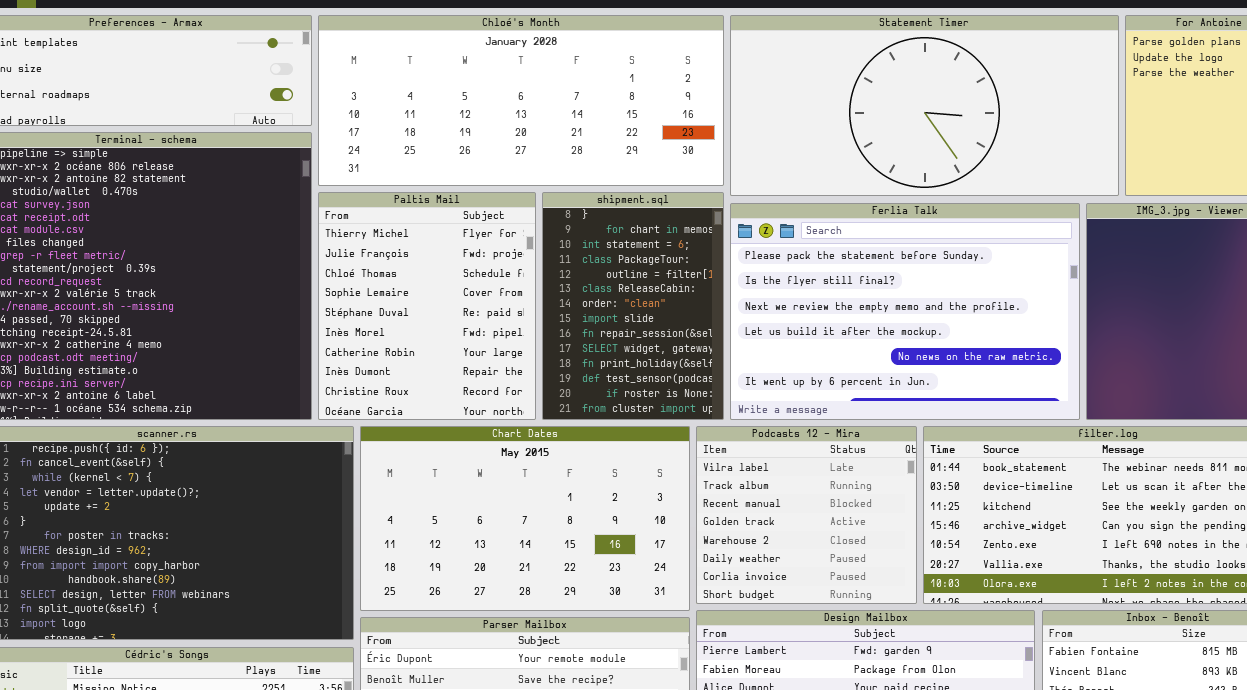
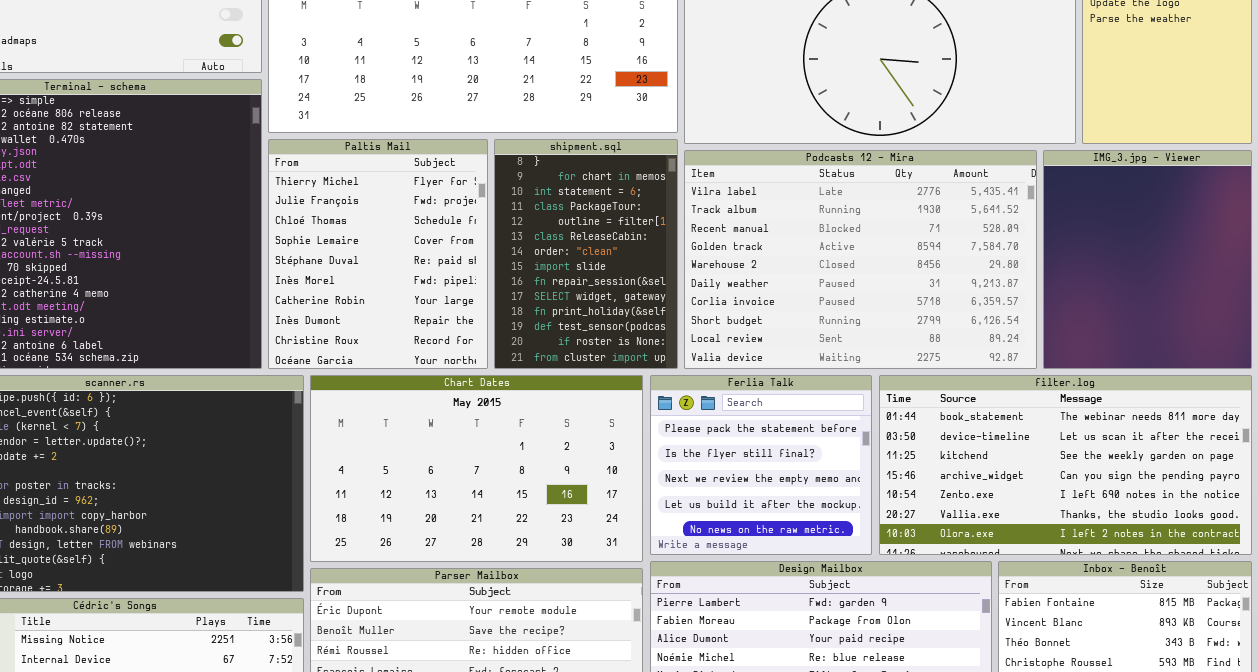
Ferlia Talk: [730,203,1080,420] -> [650,375,872,555], moved, resized
Podcasts 12 - Mira: [696,426,917,604] -> [684,150,1037,369], moved, resized

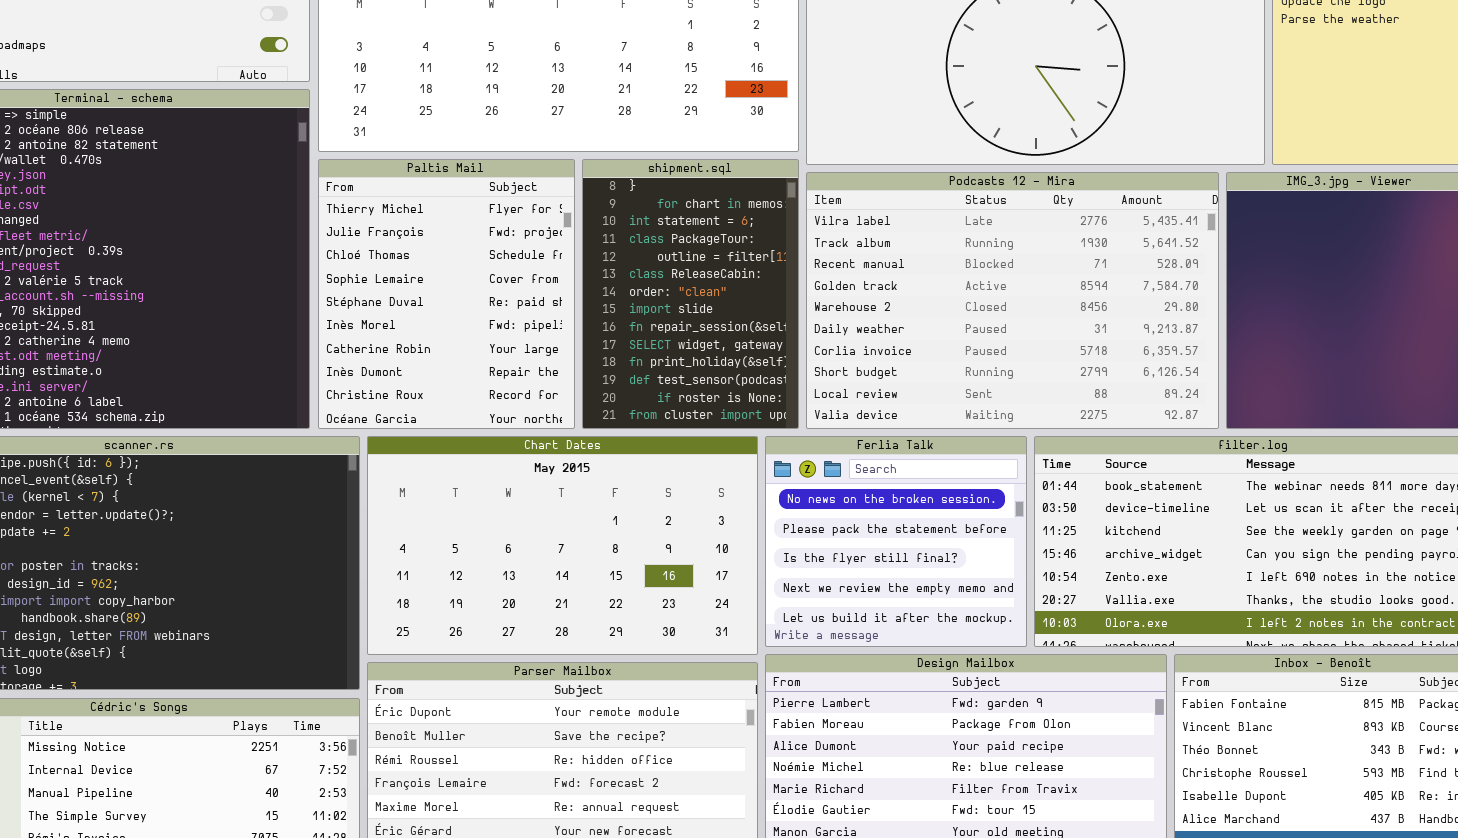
Ferlia Talk: [650,375,872,555] -> [765,436,1027,647], scrolled up 1 row

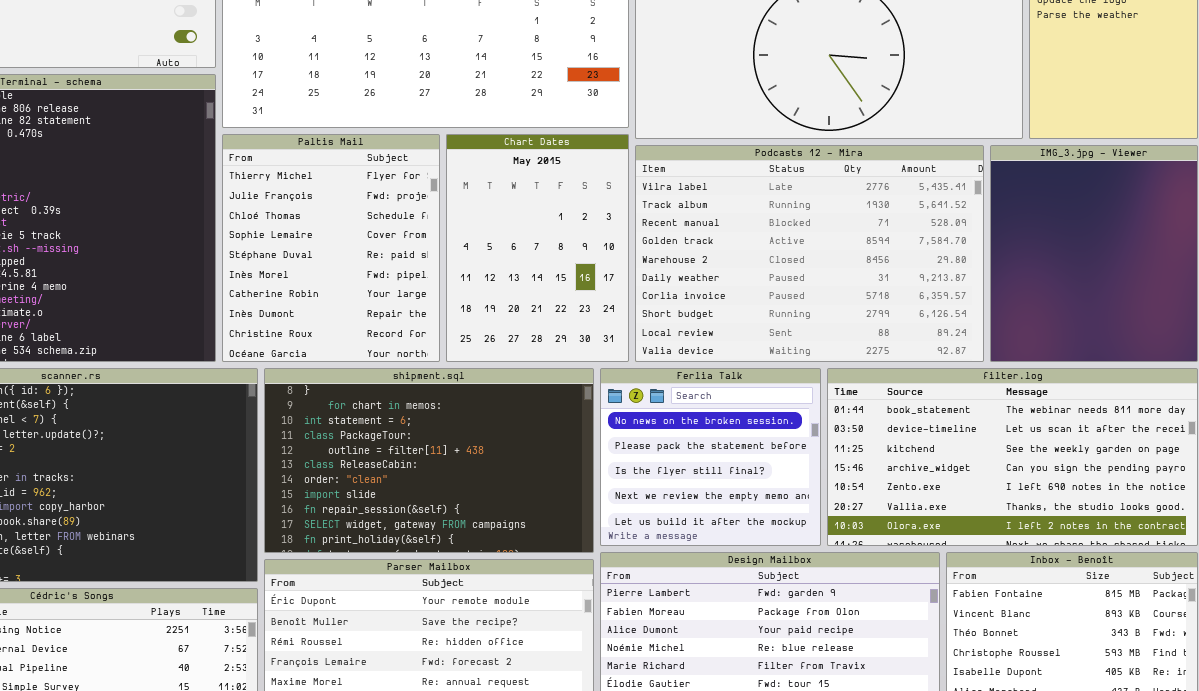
shipment.sql: [582,159,799,429] -> [264,368,594,553], moved, resized
Chart Dates: [367,436,758,655] -> [446,134,629,362], moved, resized

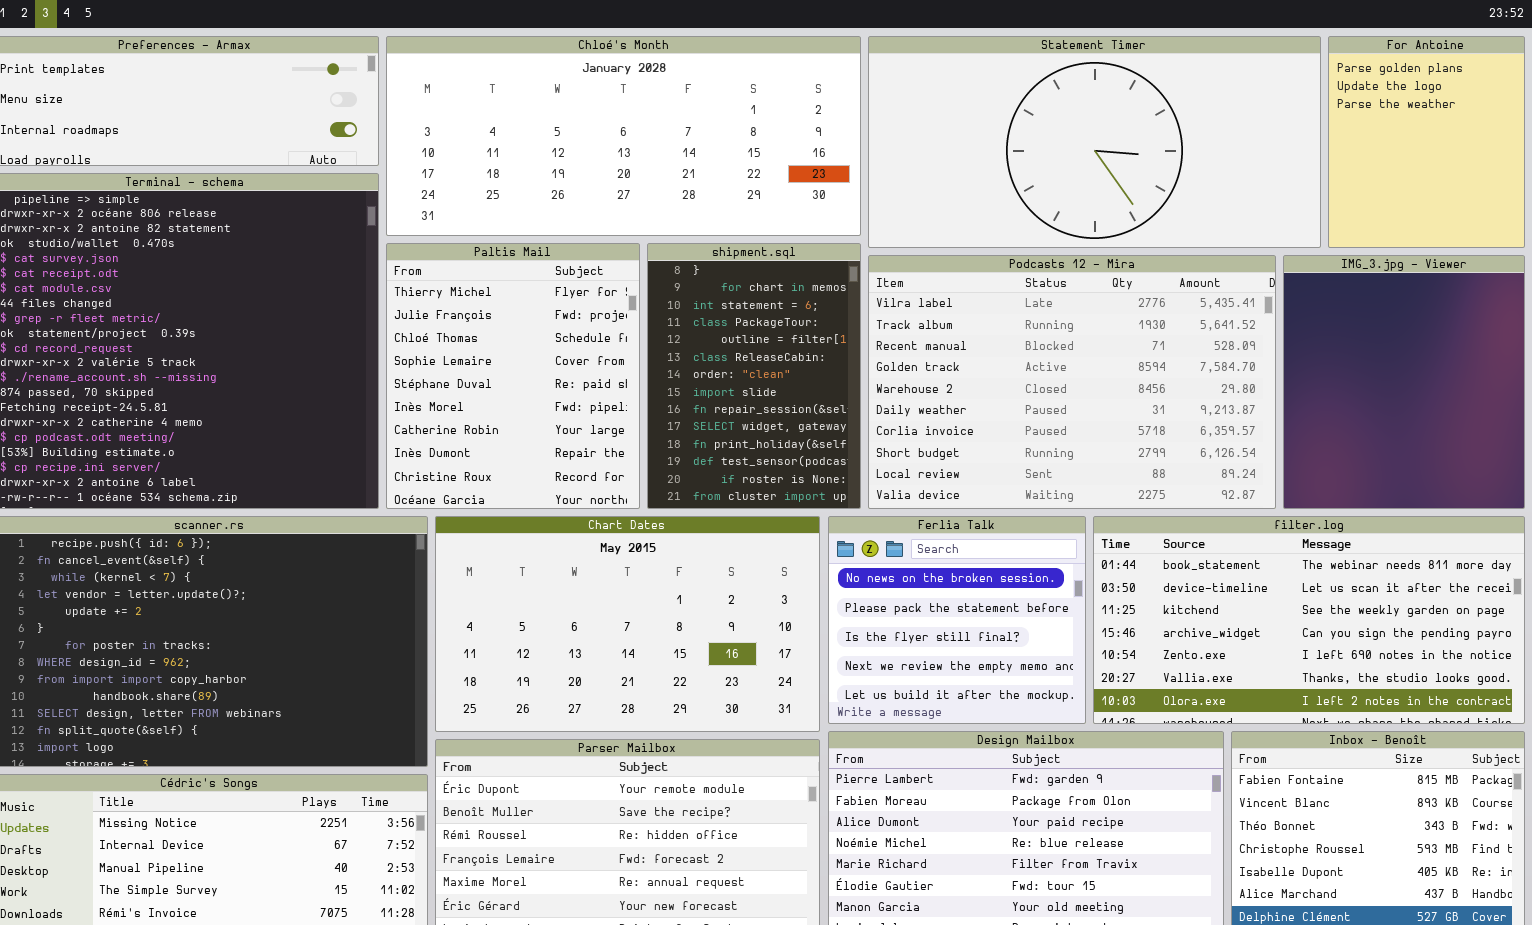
Chart Dates: [446,134,629,362] -> [435,516,820,732], moved, resized
shipment.sql: [264,368,594,553] -> [647,243,861,509], moved, resized

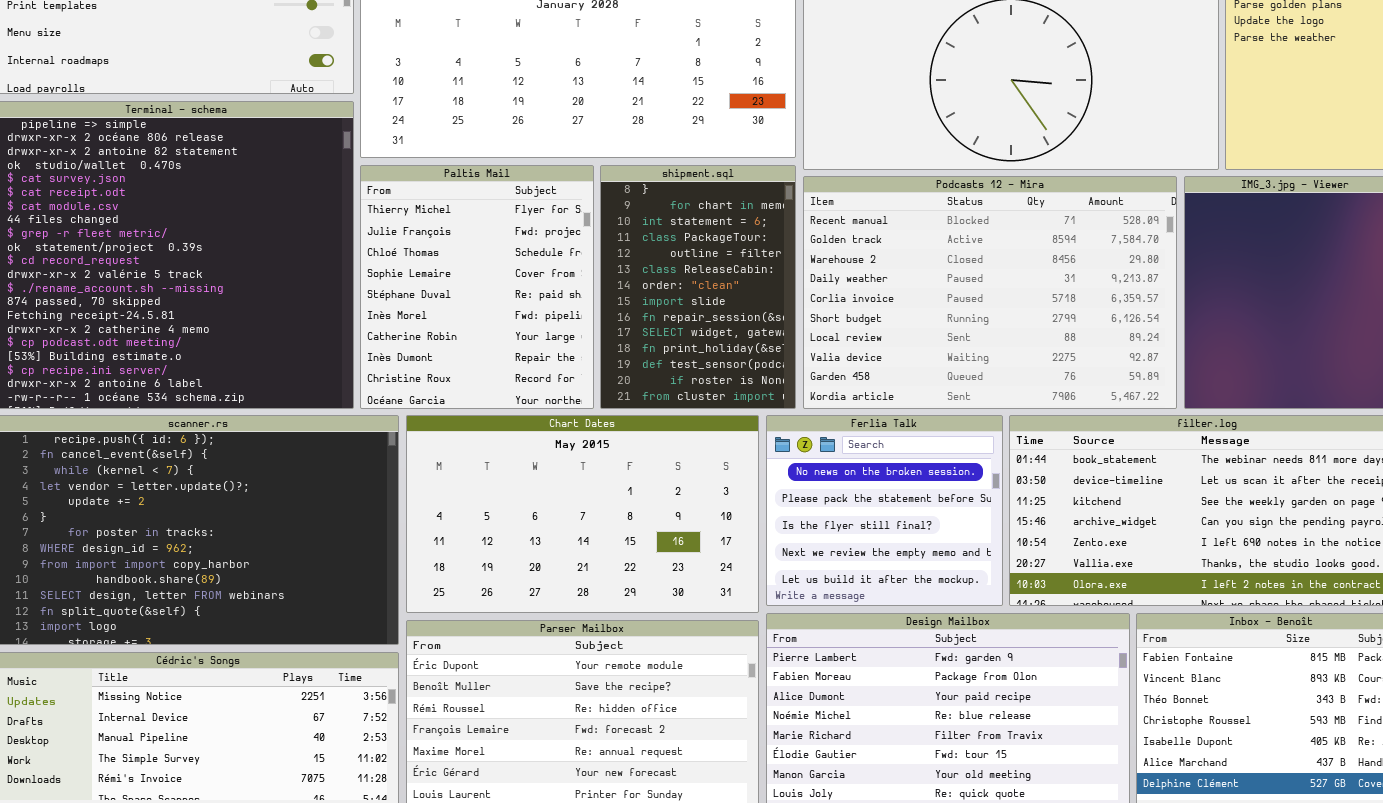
Podcasts 12 - Mira: [868,255,1276,509] -> [803,176,1177,409], scrolled down 2 rows

